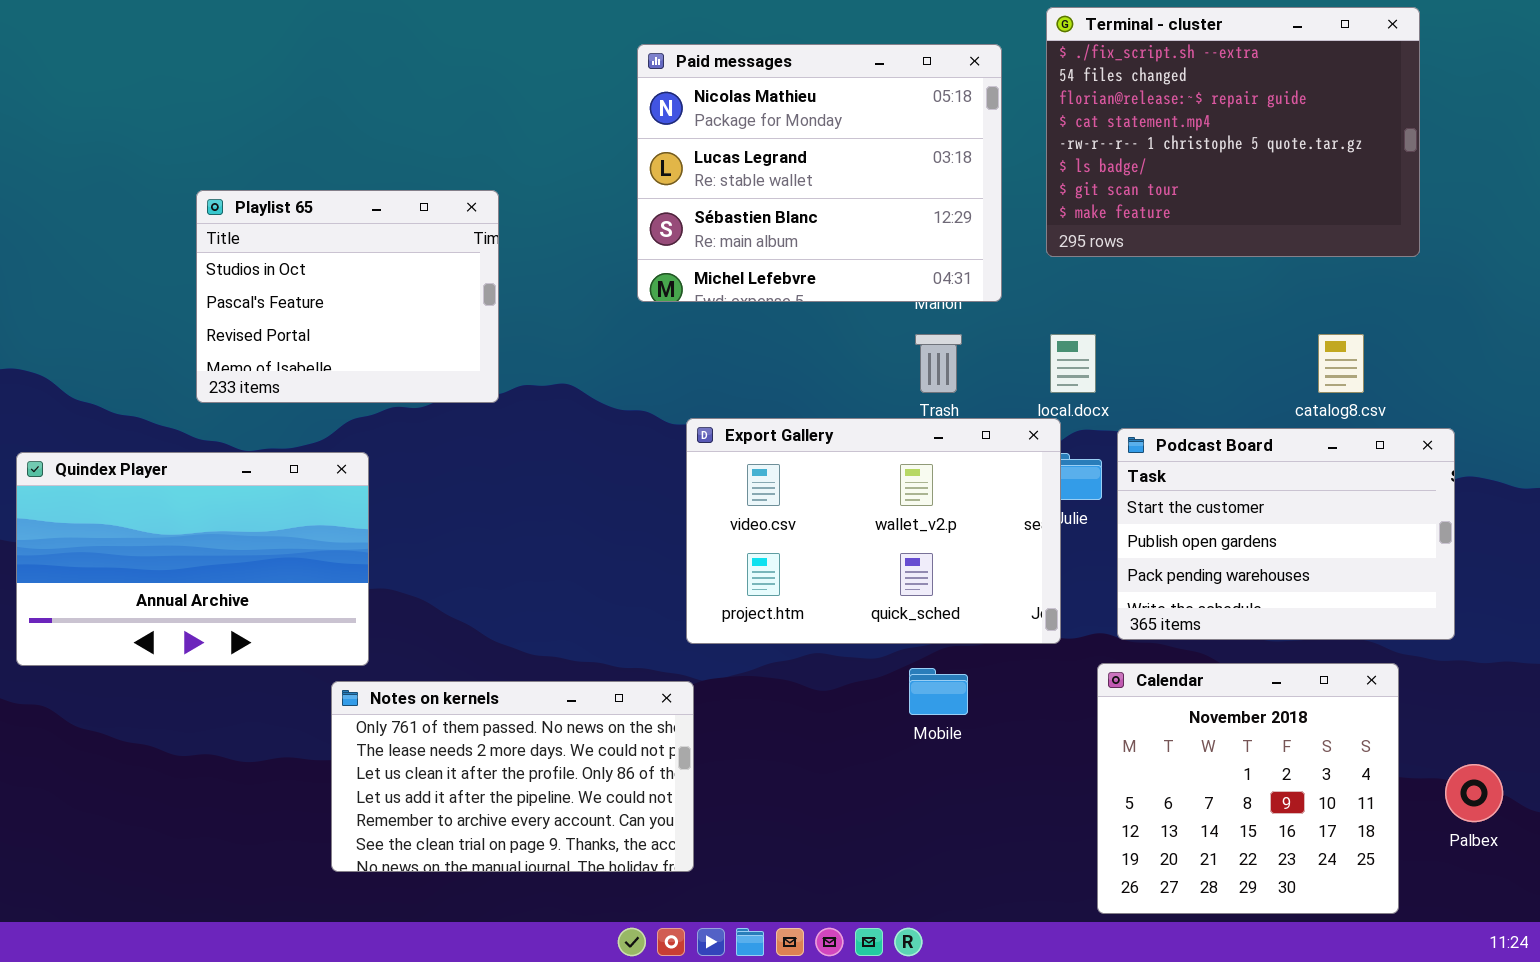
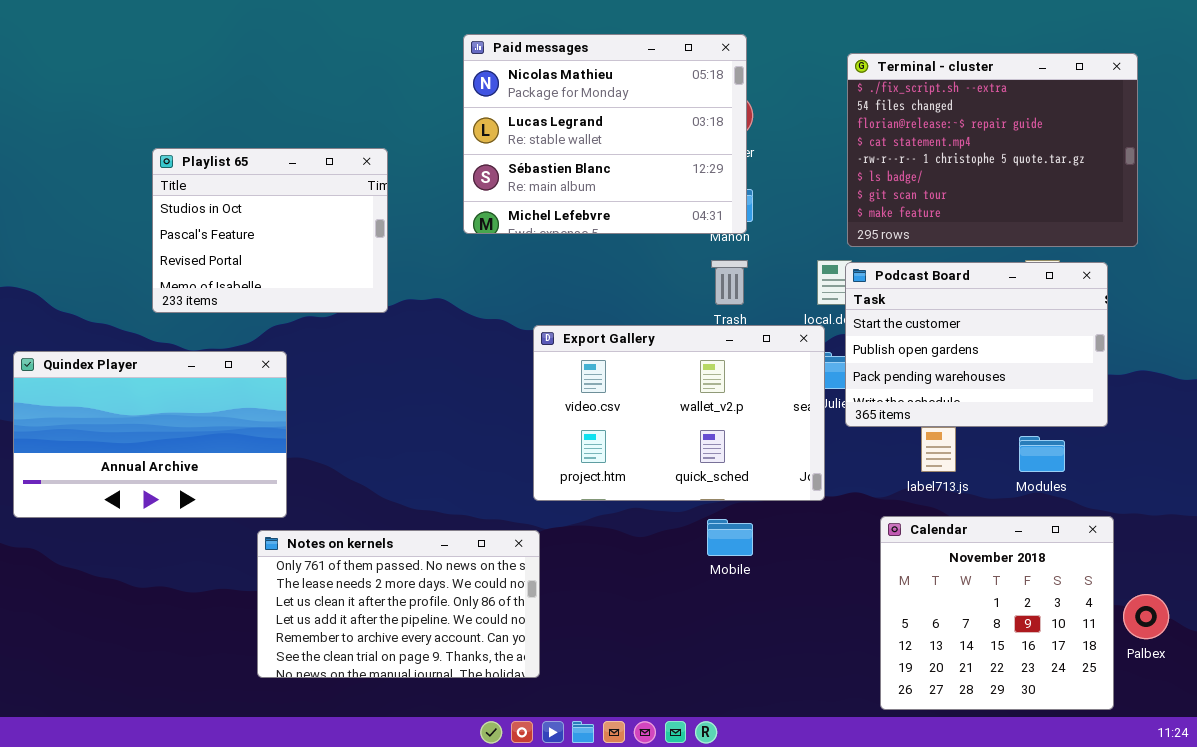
Terminal - cluster: [1046,7,1420,257] -> [847,53,1138,247], moved
Paid messages: [637,44,1002,302] -> [463,34,747,234], moved
Podcast Board: [1117,428,1455,640] -> [845,262,1108,427], moved
Calendar: [1097,663,1399,914] -> [880,516,1114,710], moved

